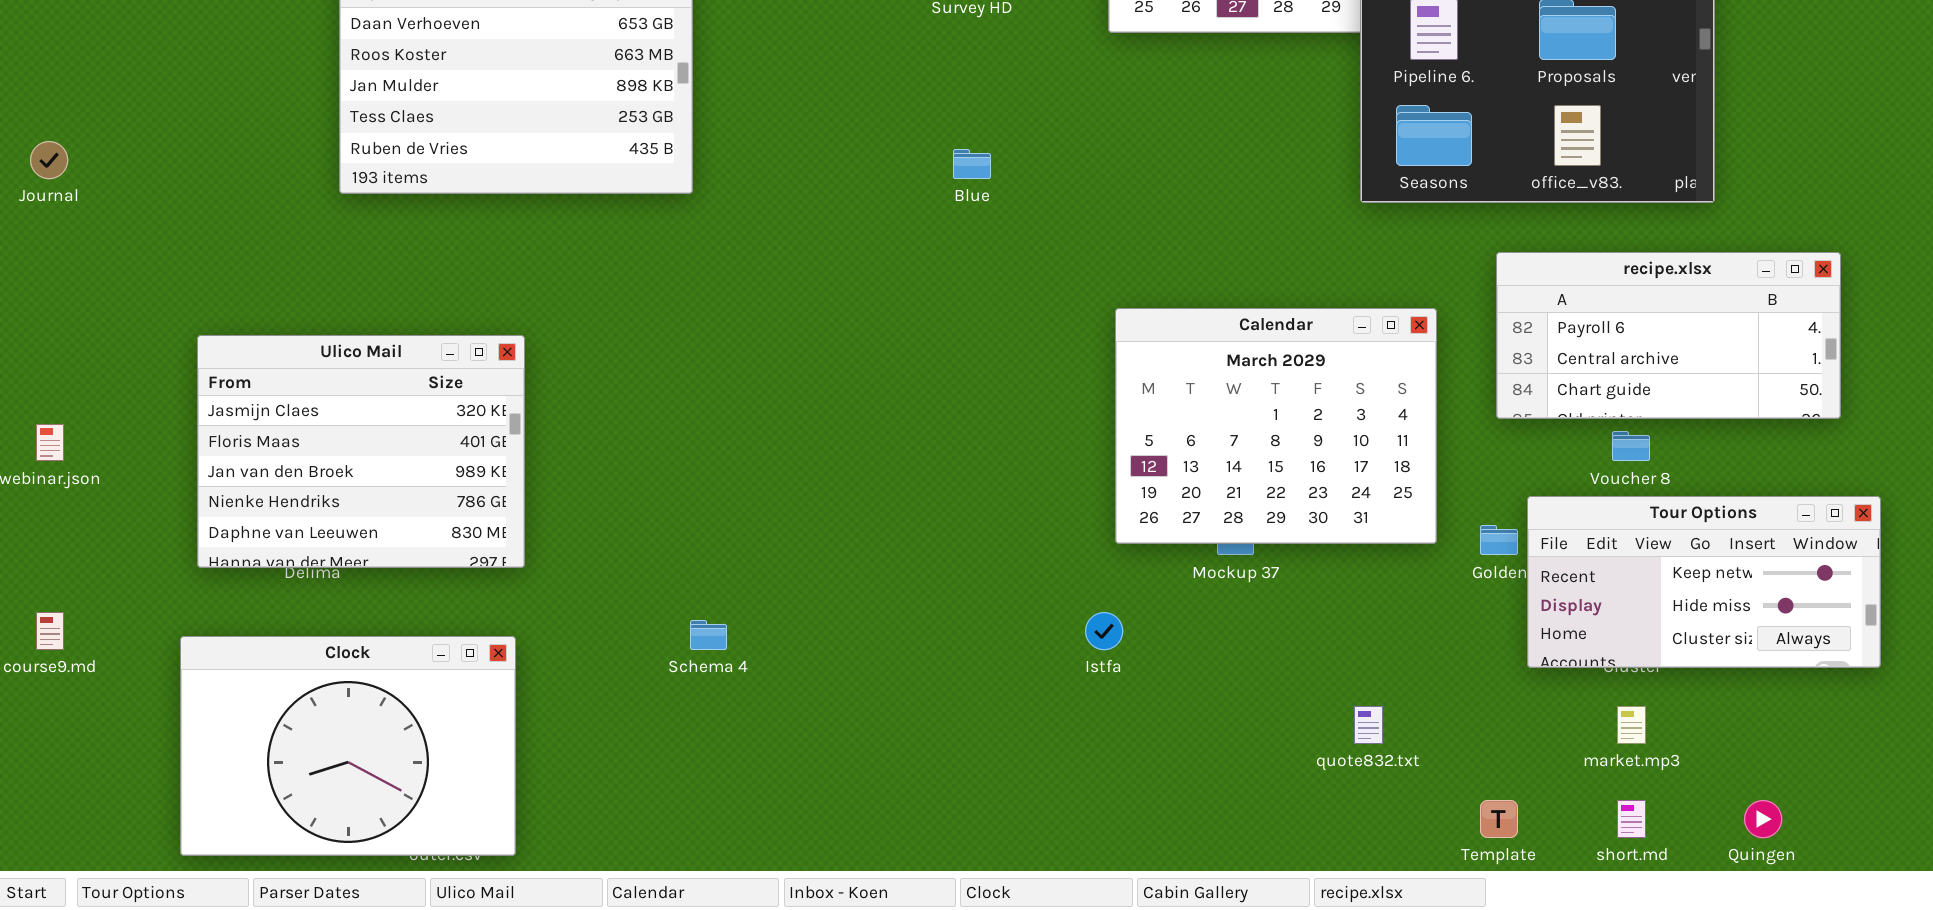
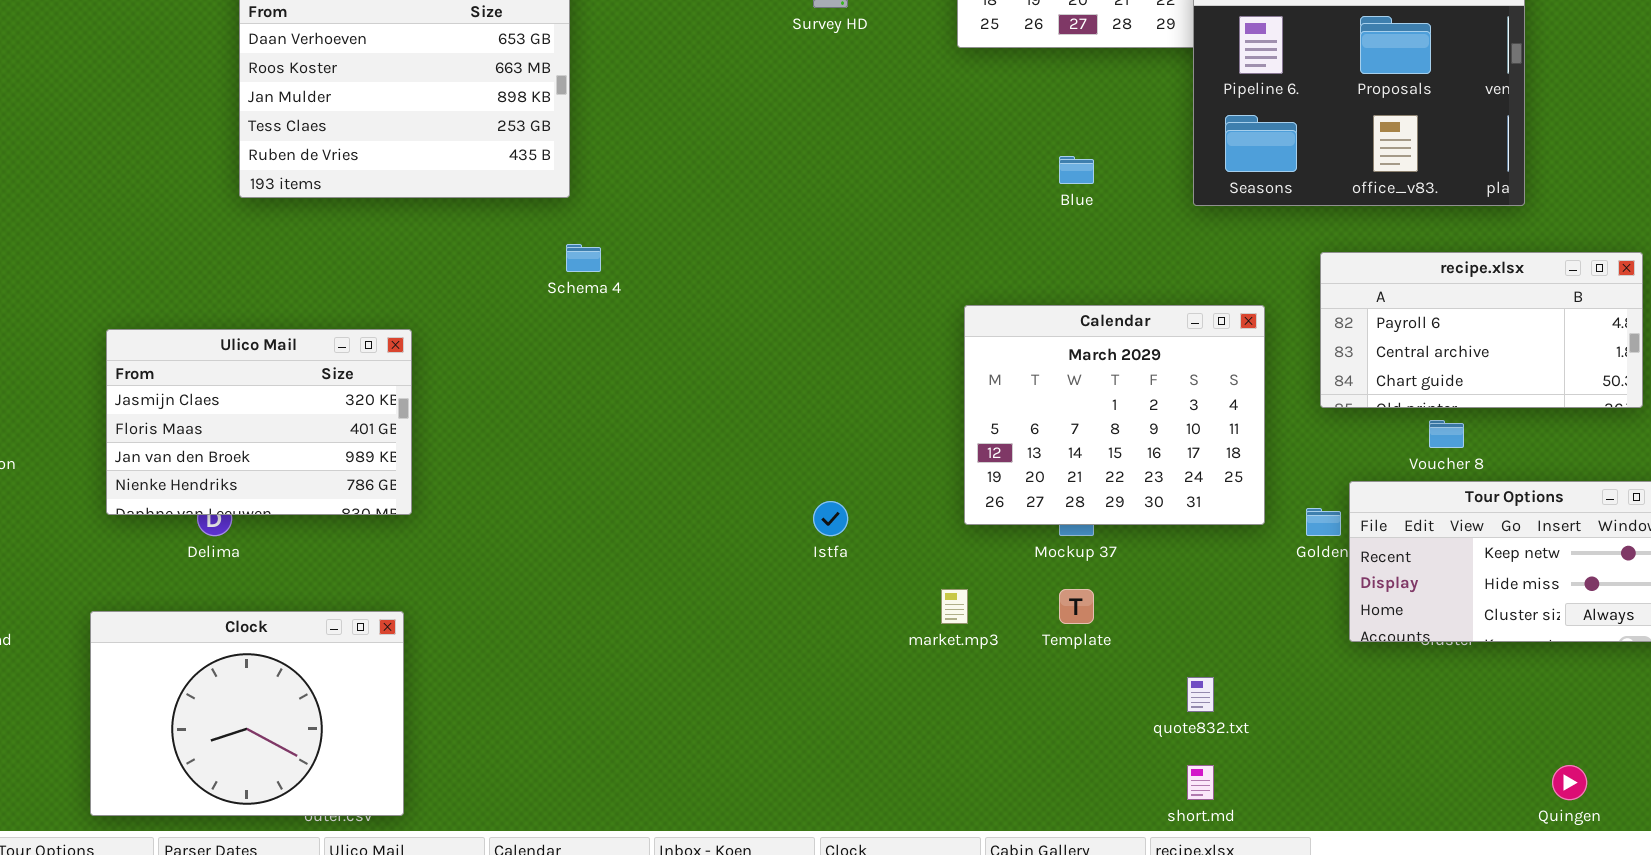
Blue: [953,149,991,179] -> [1059,156,1094,184], moved
Ulico Mail: [197,335,525,568] -> [106,329,412,515], resized
Istfa: [1085,612,1123,650] -> [813,501,848,536], moved
Schema 4: [690,620,727,650] -> [566,244,601,272], moved
market.mp3: [1617,706,1646,744] -> [941,589,968,624], moved
Template: [1480,800,1518,838] -> [1059,589,1094,624], moved
short.md: [1617,800,1646,838] -> [1187,765,1214,800], moved

